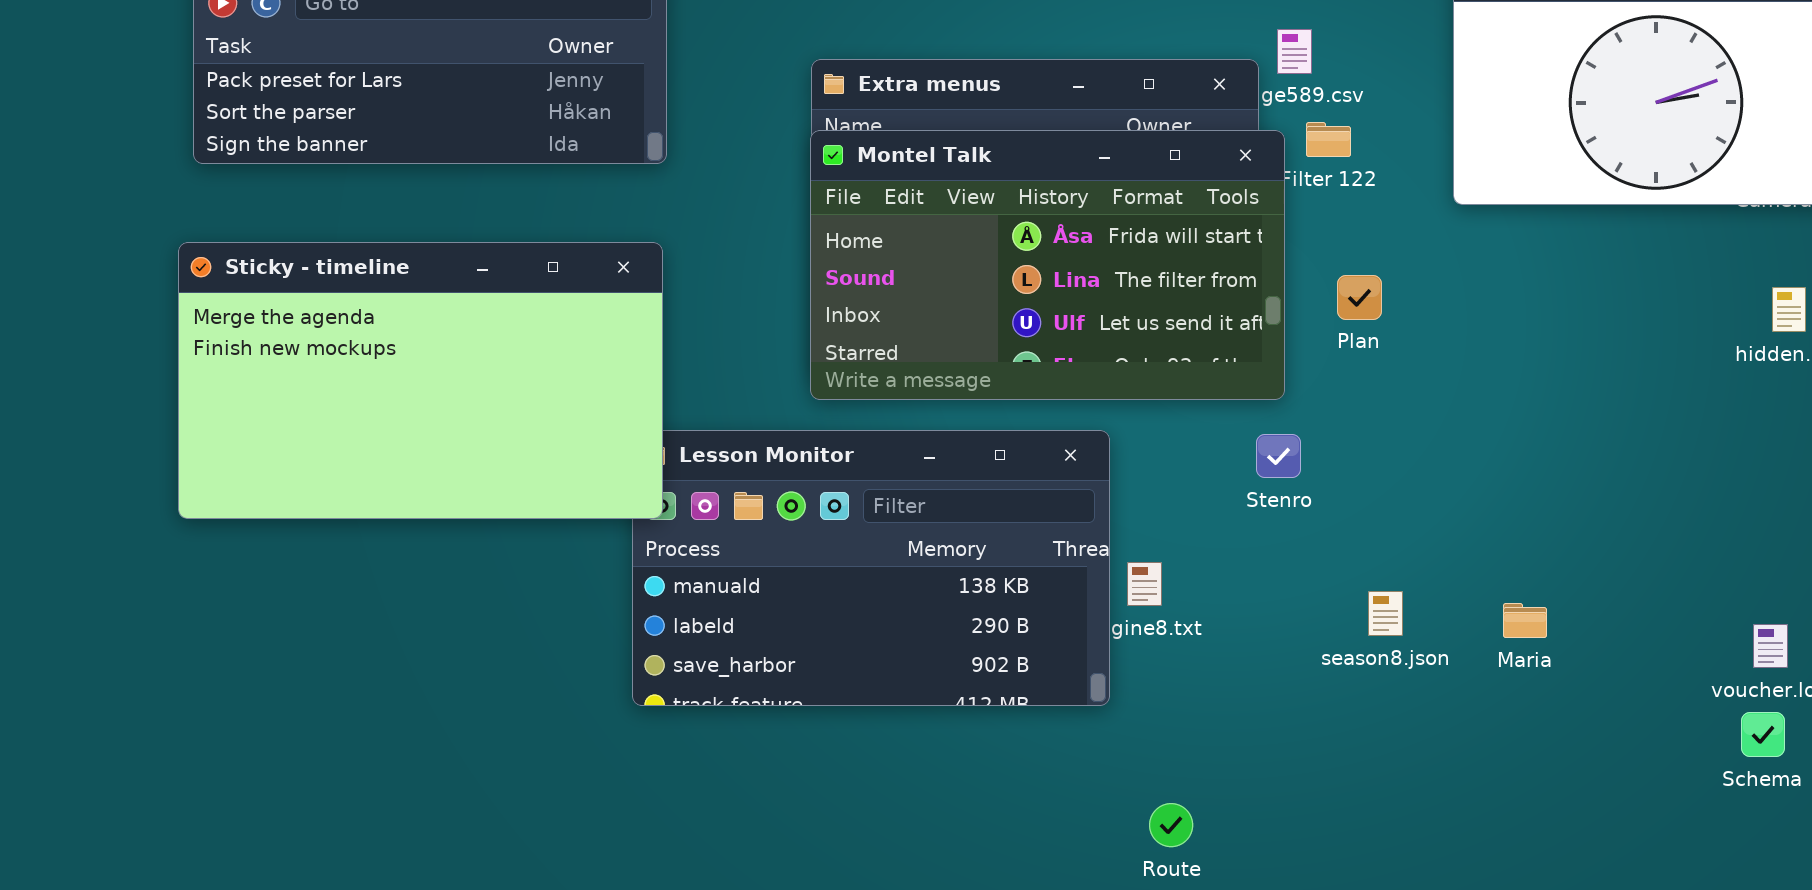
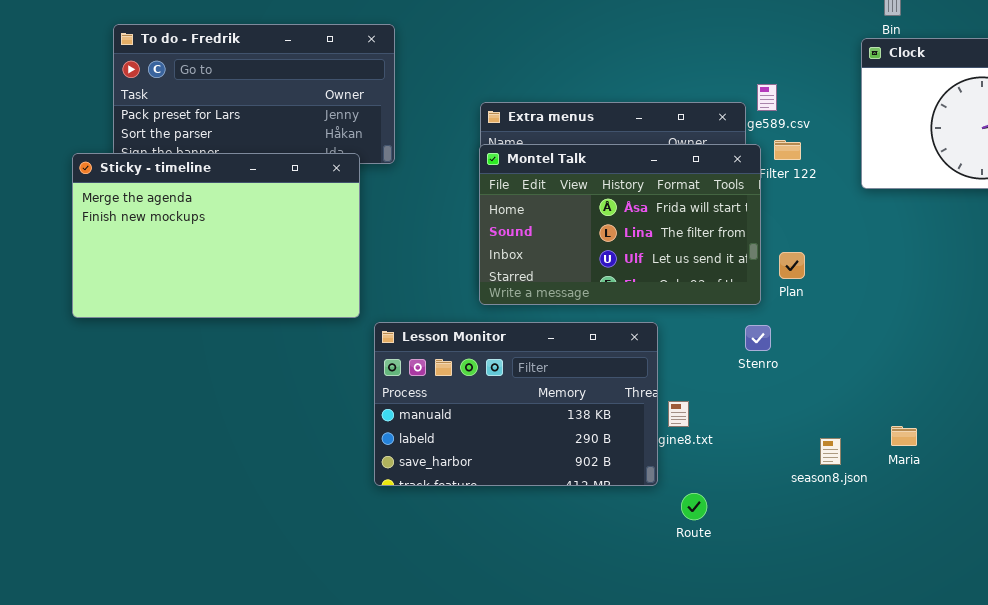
Sticky - timeline: [178,242,663,519] -> [72,153,360,318], moved
Plan: [1337,275,1382,320] -> [779,252,805,279], moved
season8.json: [1368,591,1403,636] -> [820,438,841,465], moved
Route: [1149,803,1193,847] -> [681,493,707,520], moved

